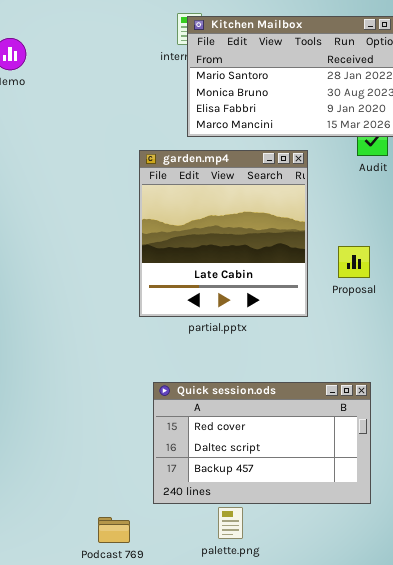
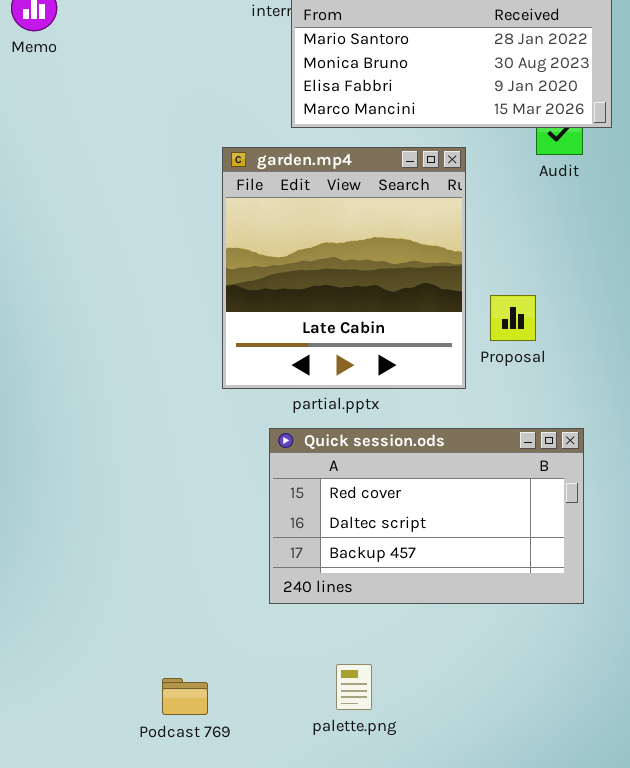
Proposal: [338,246,370,278] -> [490,295,536,341], moved
Quick session.ods: [153,382,371,504] -> [269,428,584,604], moved

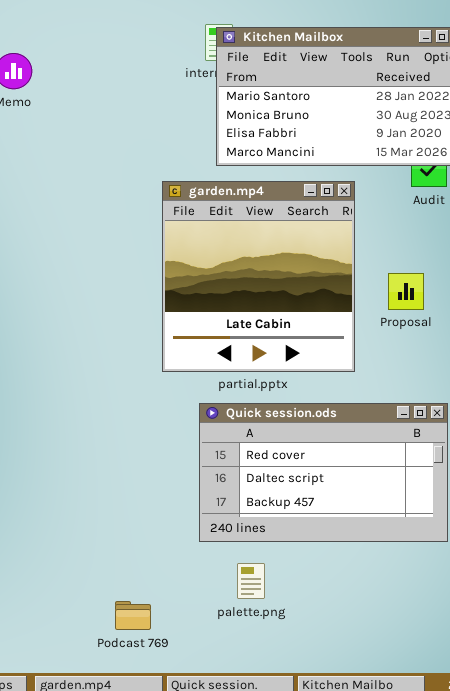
Proposal: [490,295,536,341] -> [388,273,424,310], moved
palette.png: [336,664,372,710] -> [237,563,265,599], moved

